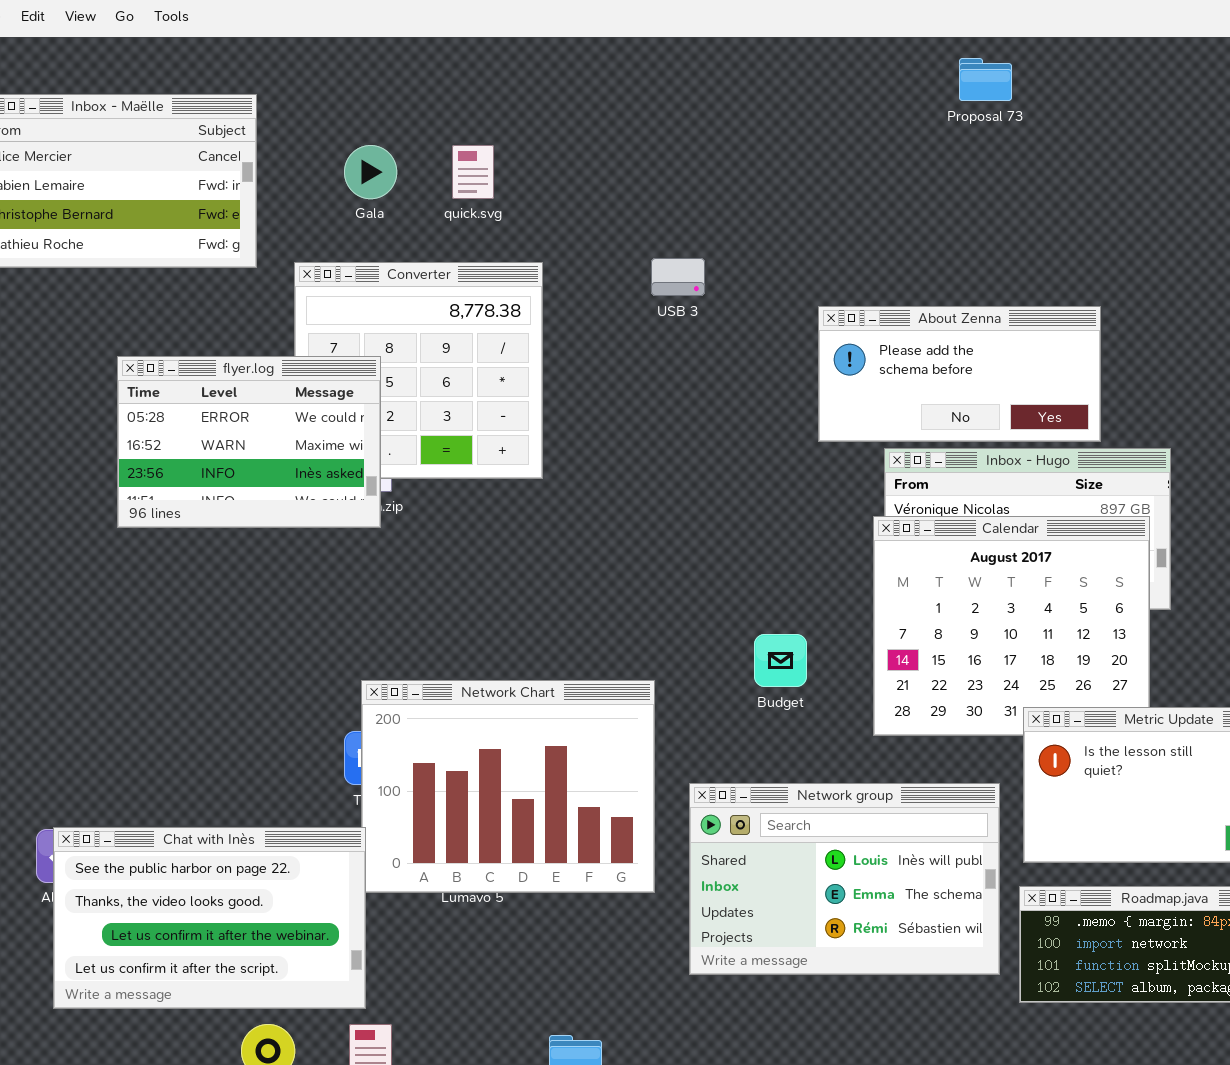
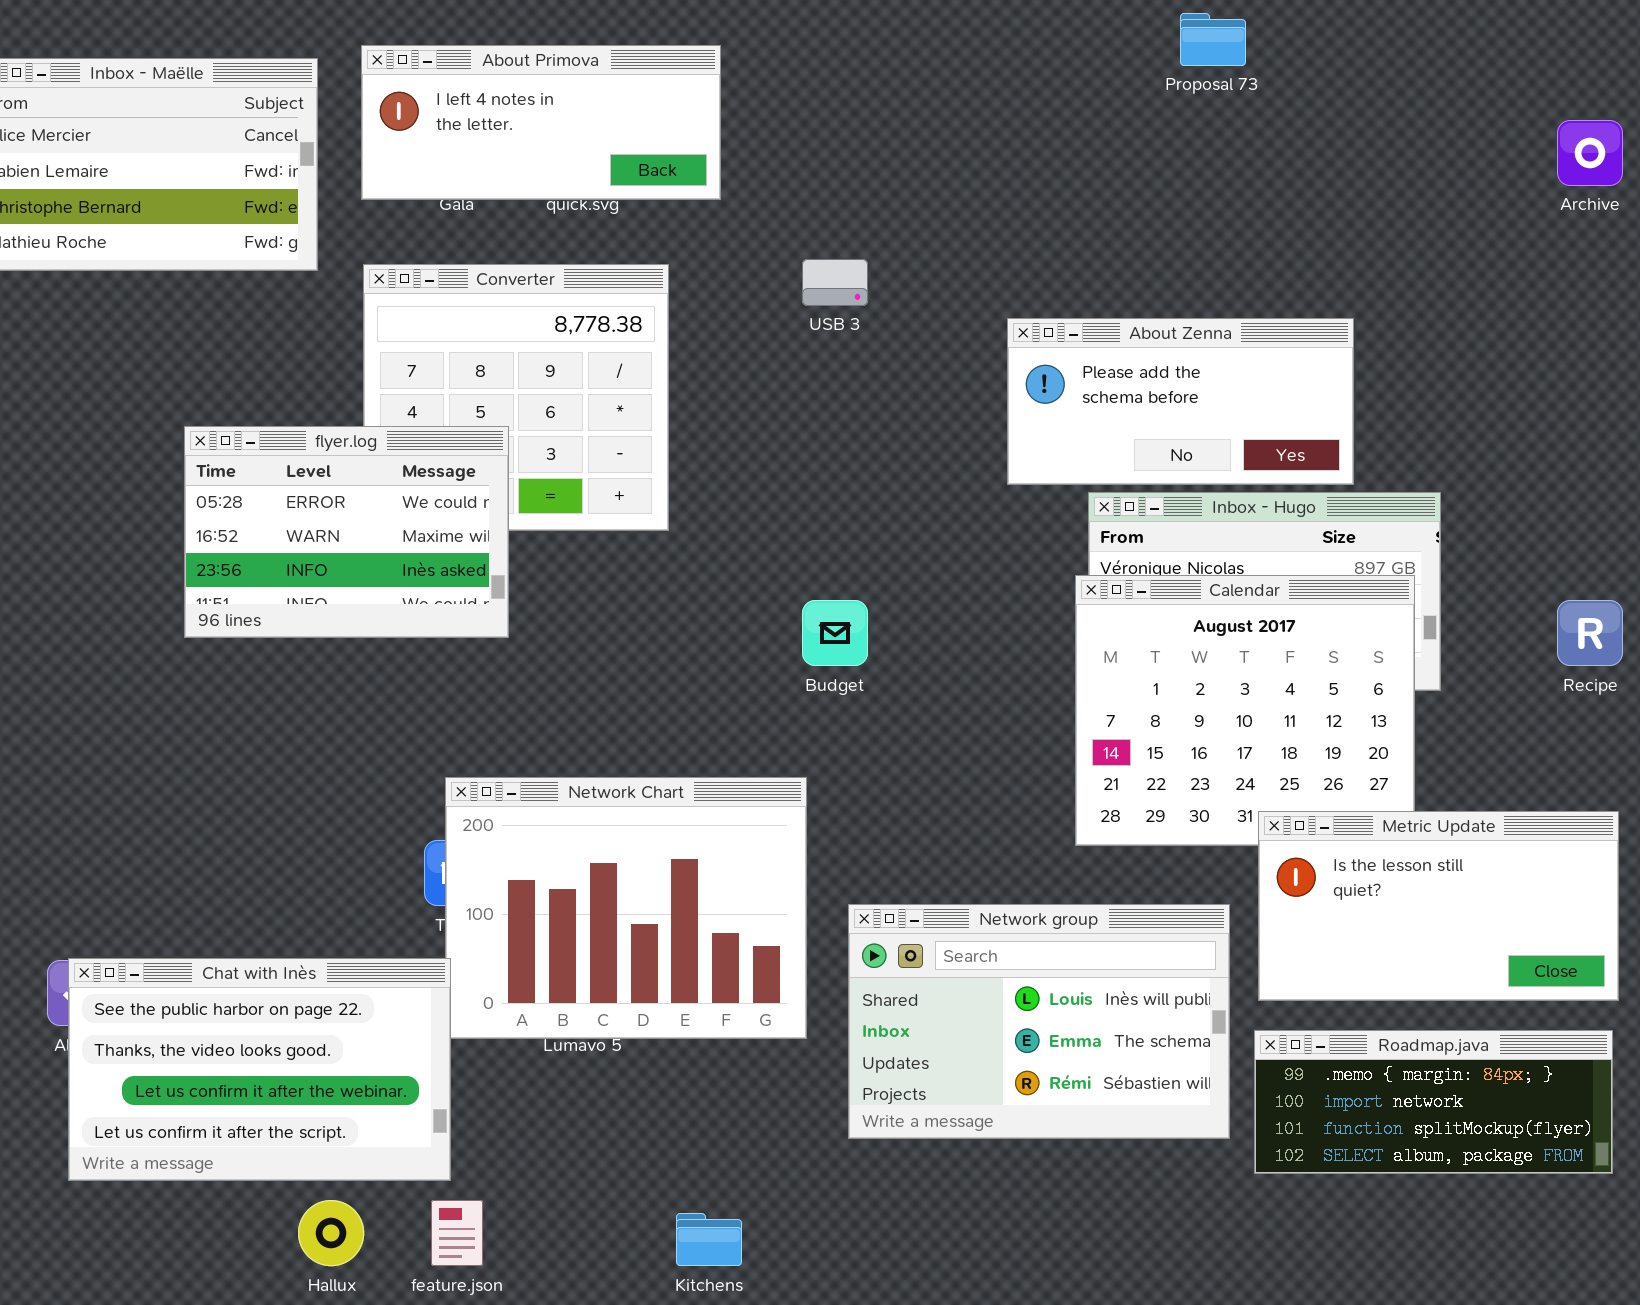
About Primova: none -> [361,45,721,200], opened
flyer.log: [117,356,381,528] -> [184,426,509,638], moved
Budget: [754,634,807,687] -> [802,600,868,666], moved

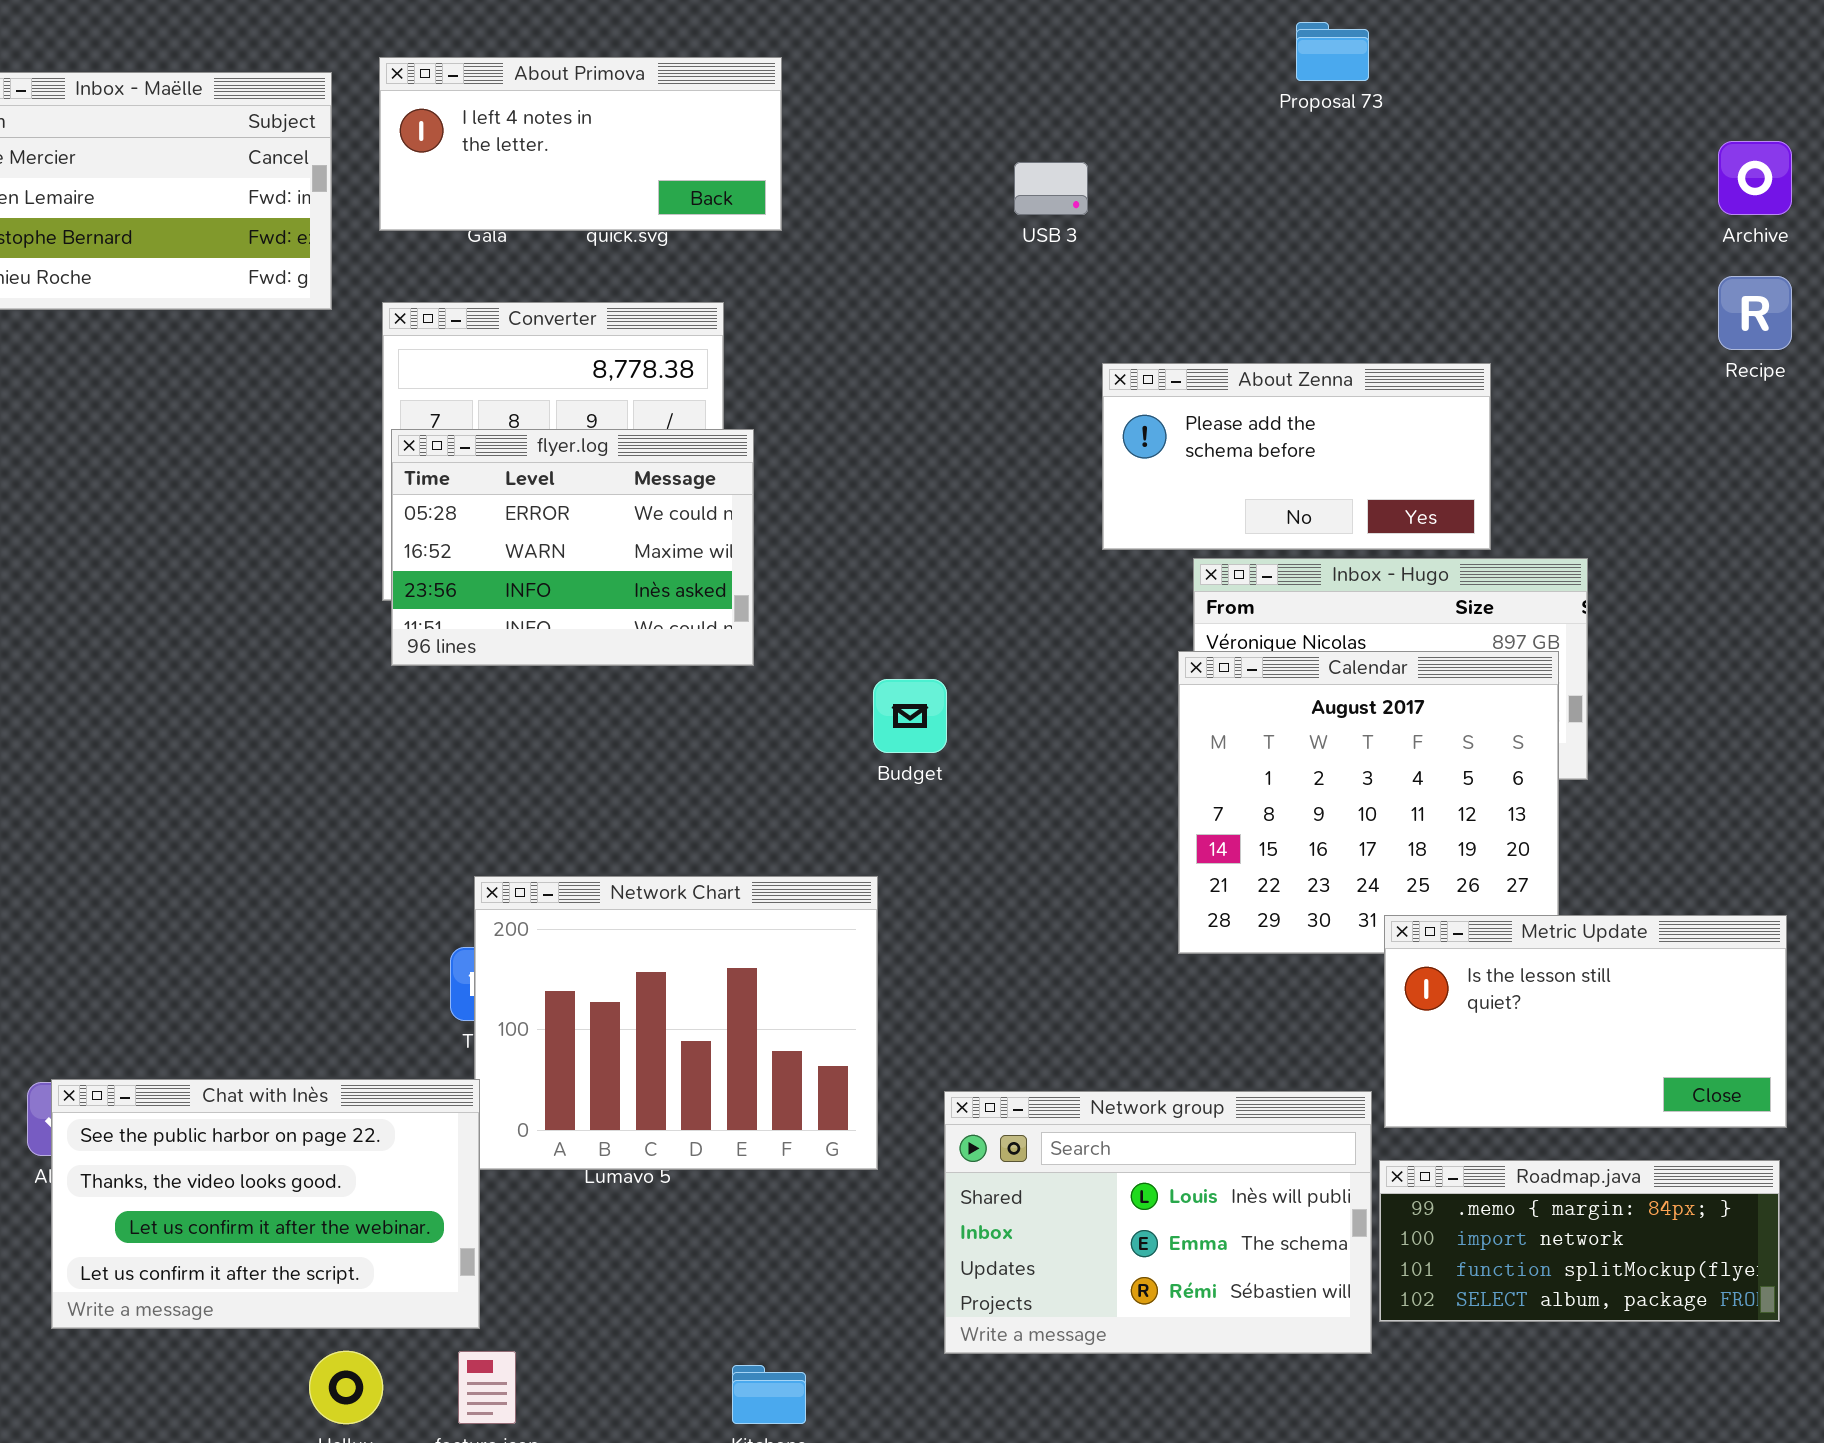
USB 3: [802,259,868,306] -> [1014,162,1088,215], moved
flyer.log: [184,426,509,638] -> [391,429,754,666], moved
Recipe: [1557,600,1623,666] -> [1718,276,1792,350], moved
Network group: [848,904,1230,1139] -> [944,1091,1372,1354], moved

